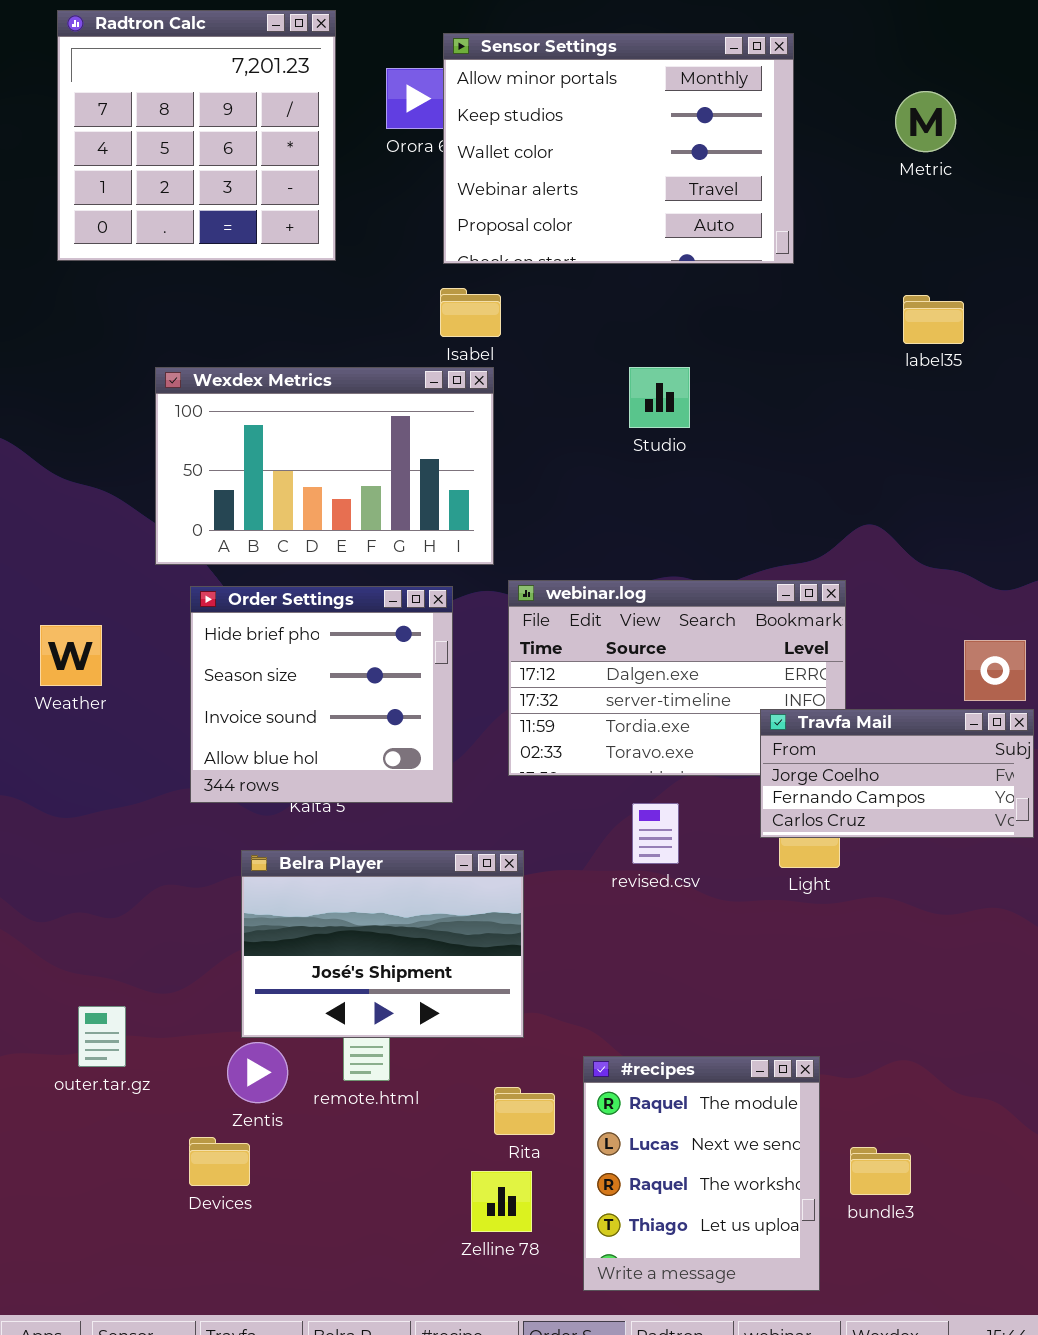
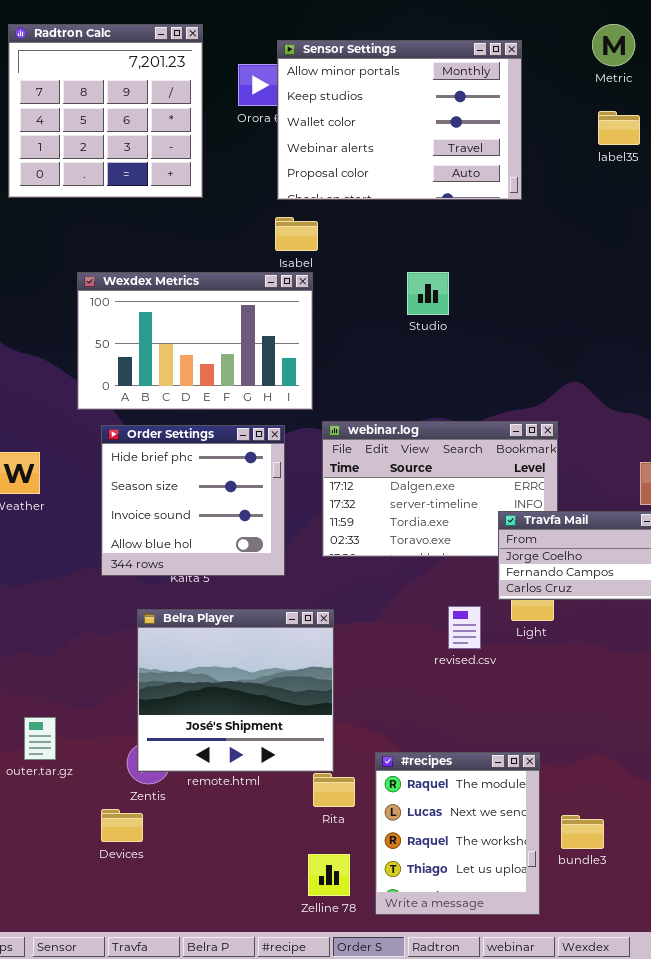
Metric: [895,91,956,152] -> [592,24,635,66], moved
label35: [903,295,964,344] -> [598,111,640,145], moved
revised.csv: [632,803,679,864] -> [448,606,481,649], moved
Belra Player: [241,850,524,1038] -> [137,609,334,772], resized
Zelline 78: [471,1171,532,1232] -> [308,854,350,896], moved

